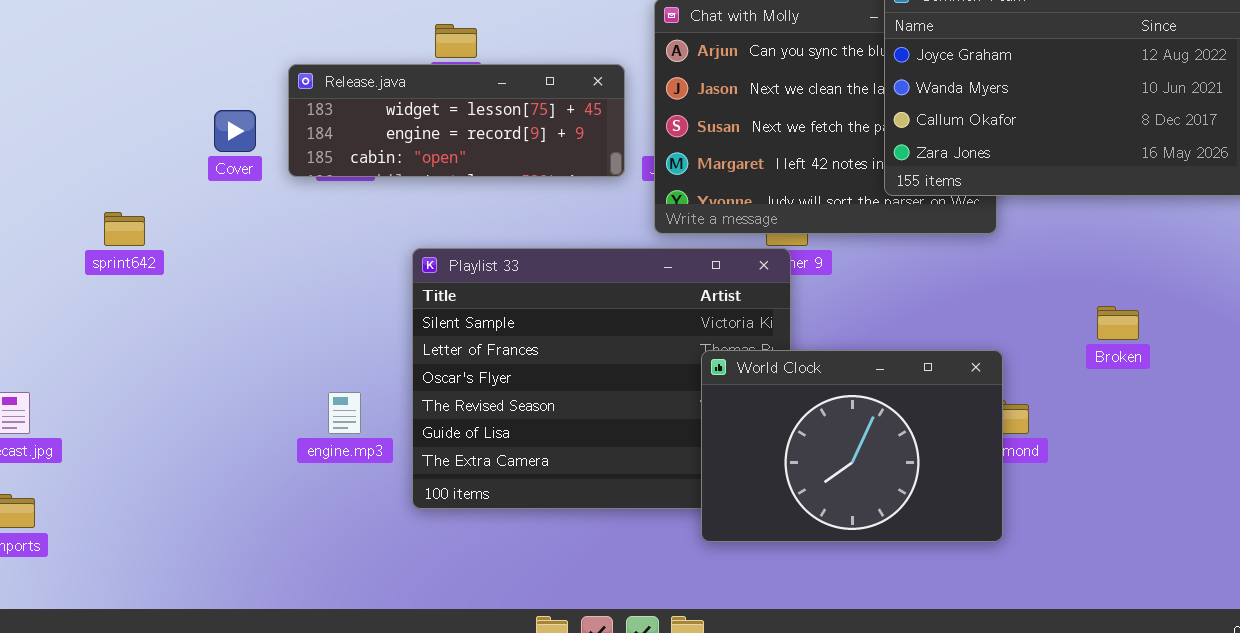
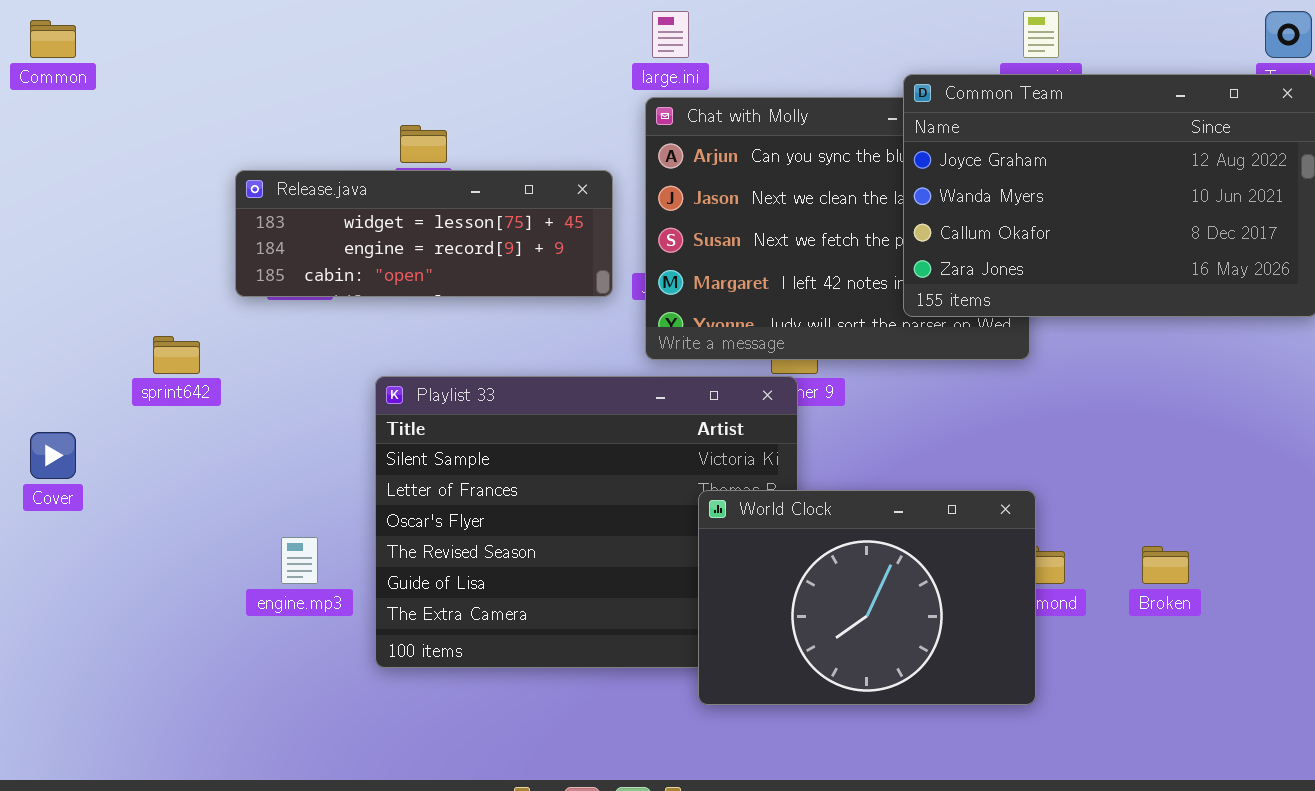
Cover: [214,110,256,152] -> [30,432,76,479], moved
sprint642: [104,212,145,246] -> [153,336,200,374], moved
Broken: [1097,306,1139,340] -> [1142,546,1189,584], moved

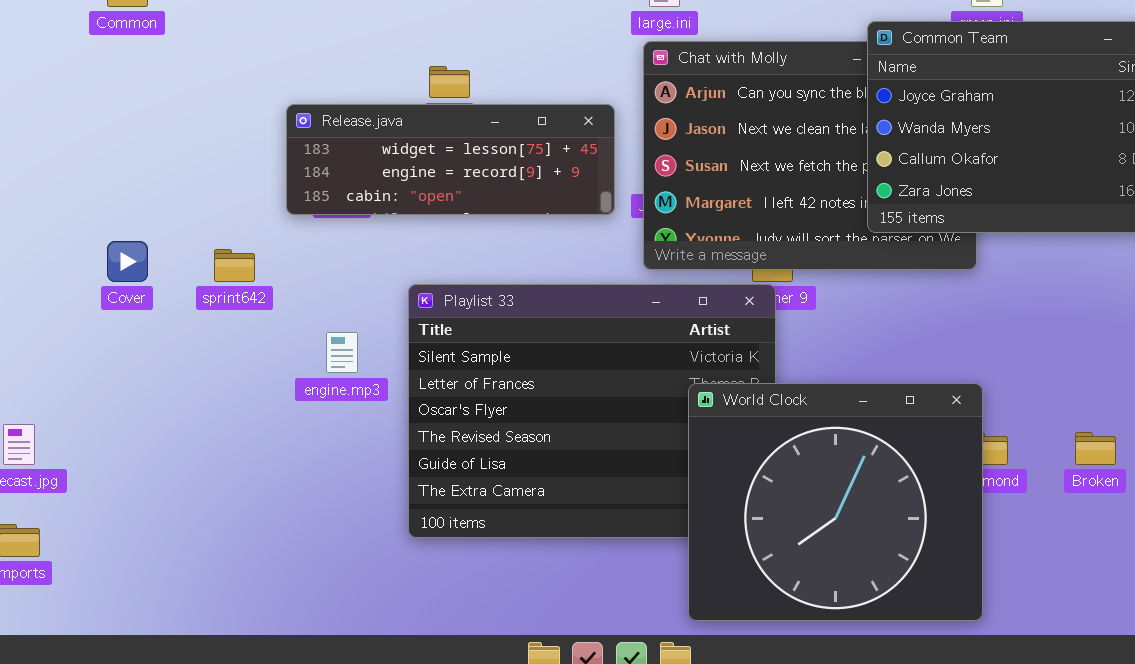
Cover: [30,432,76,479] -> [107,241,148,282], moved
World Clock: [698,490,1036,705] -> [688,383,983,621], resized
engine.mp3: [281,537,318,584] -> [326,332,358,373], moved

